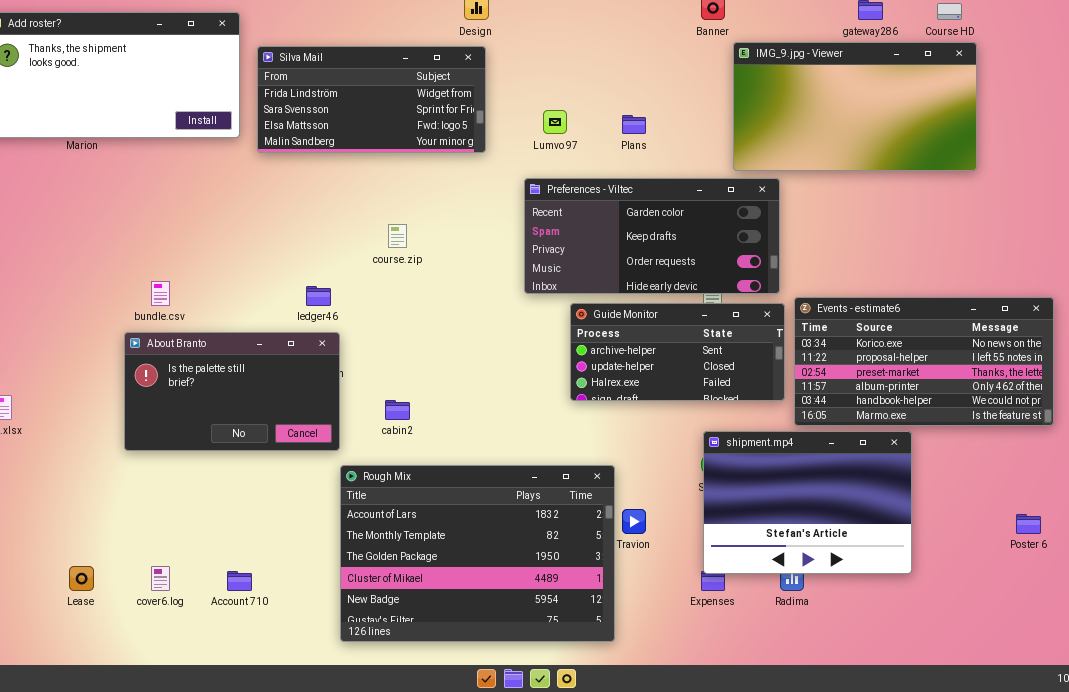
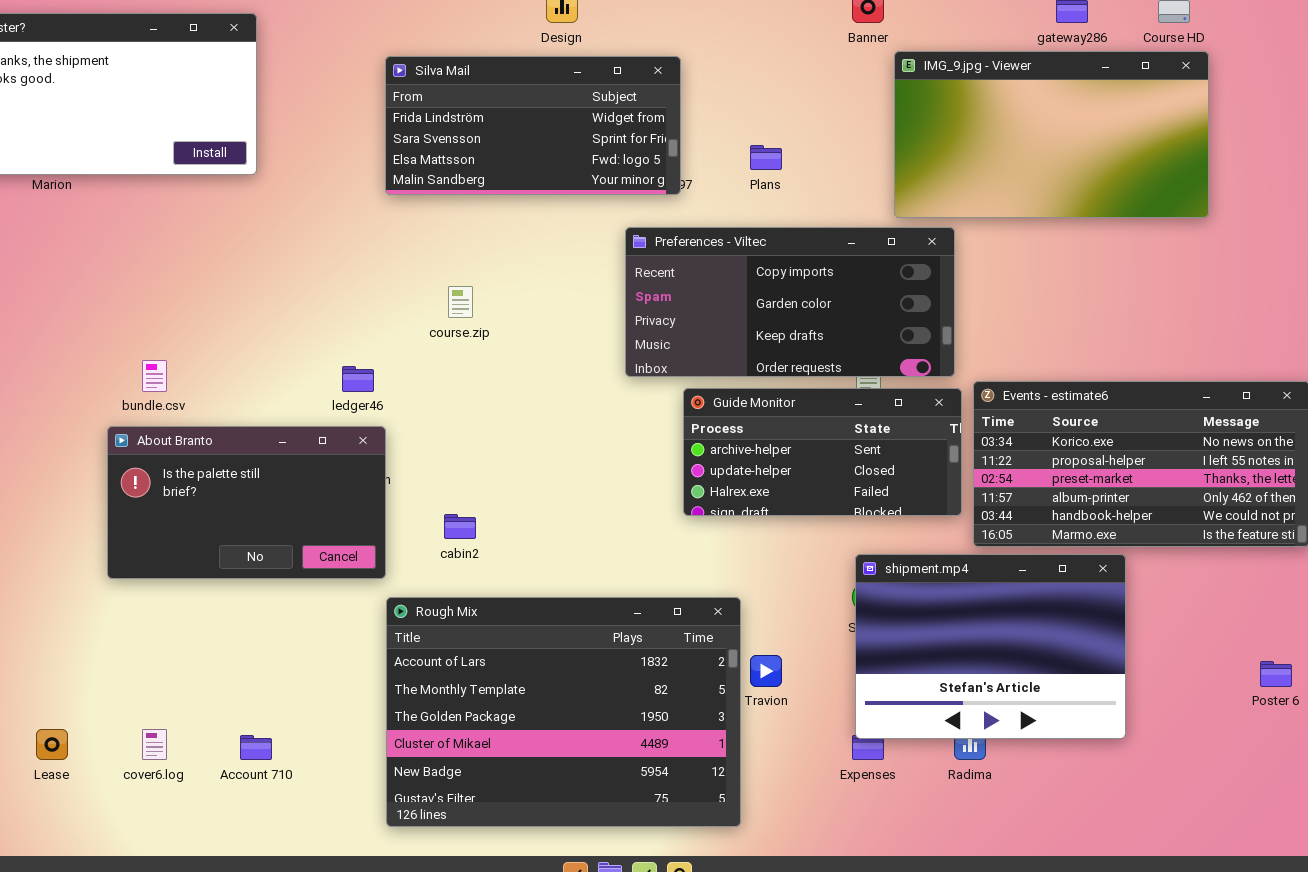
Silva Mail: [257,46,486,153] -> [385,56,681,195], moved
Preferences - Viltec: [524,178,780,294] -> [625,227,955,377], scrolled up 1 row

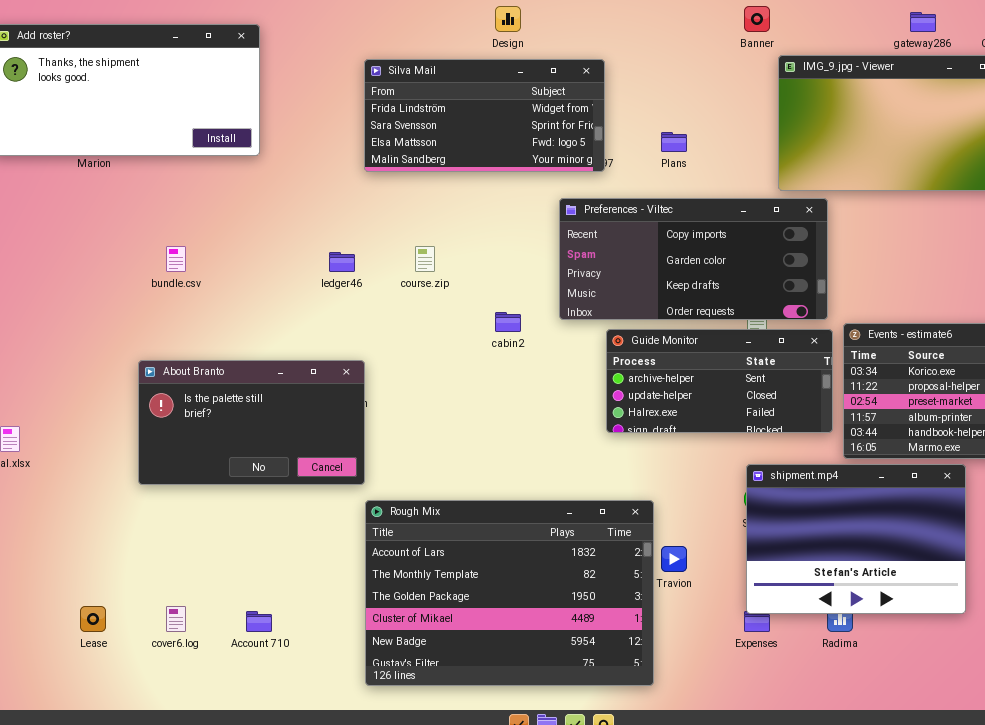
bundle.csv: [142,360,167,392] -> [166,246,186,272], moved
ledger46: [342,366,374,392] -> [329,252,355,272], moved
cabin2: [444,514,476,539] -> [495,312,521,332], moved

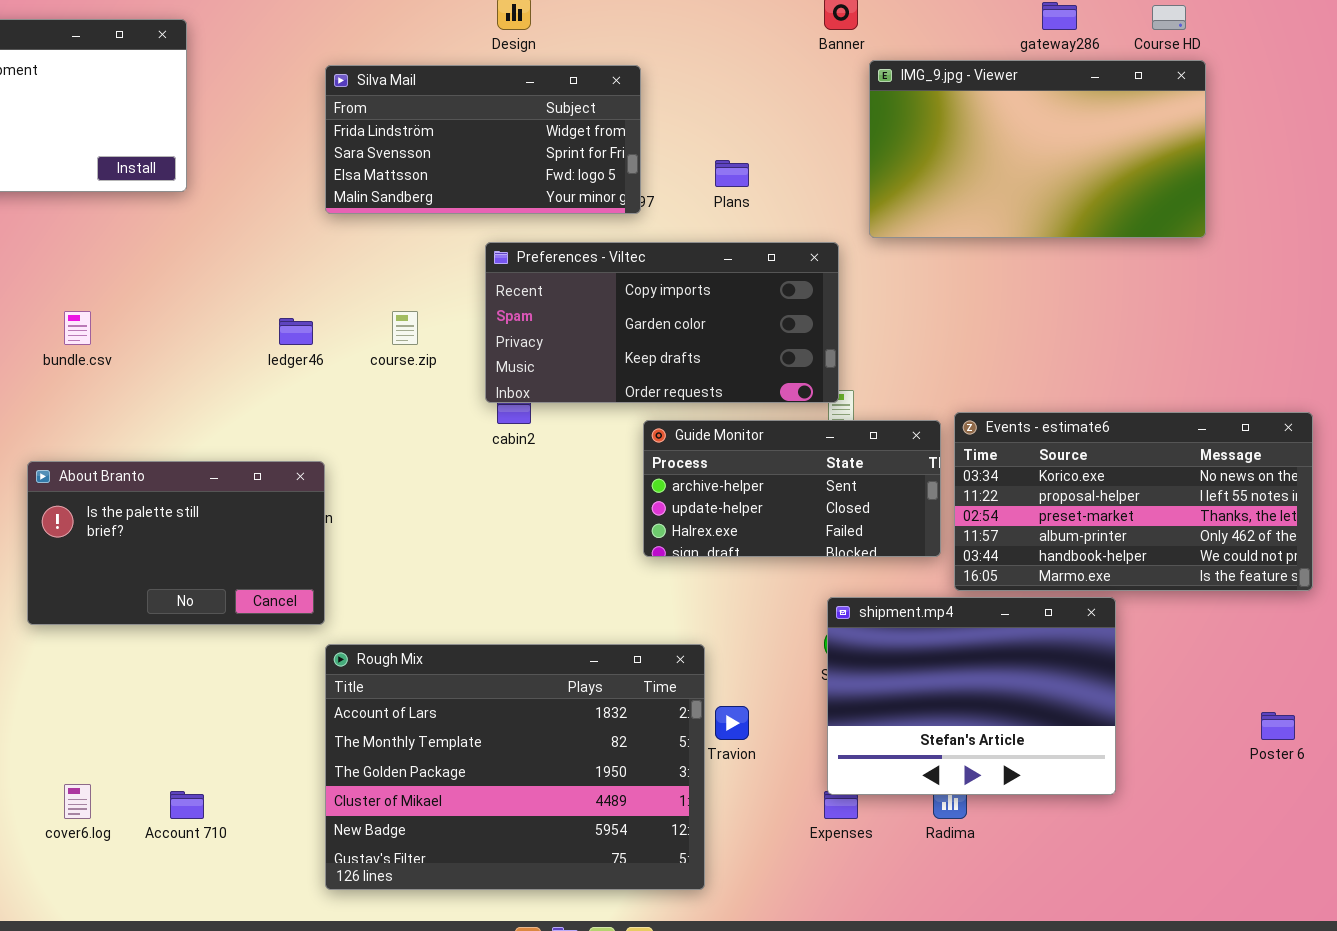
Preferences - Viltec: [559,198,828,320] -> [485,242,839,403], moved

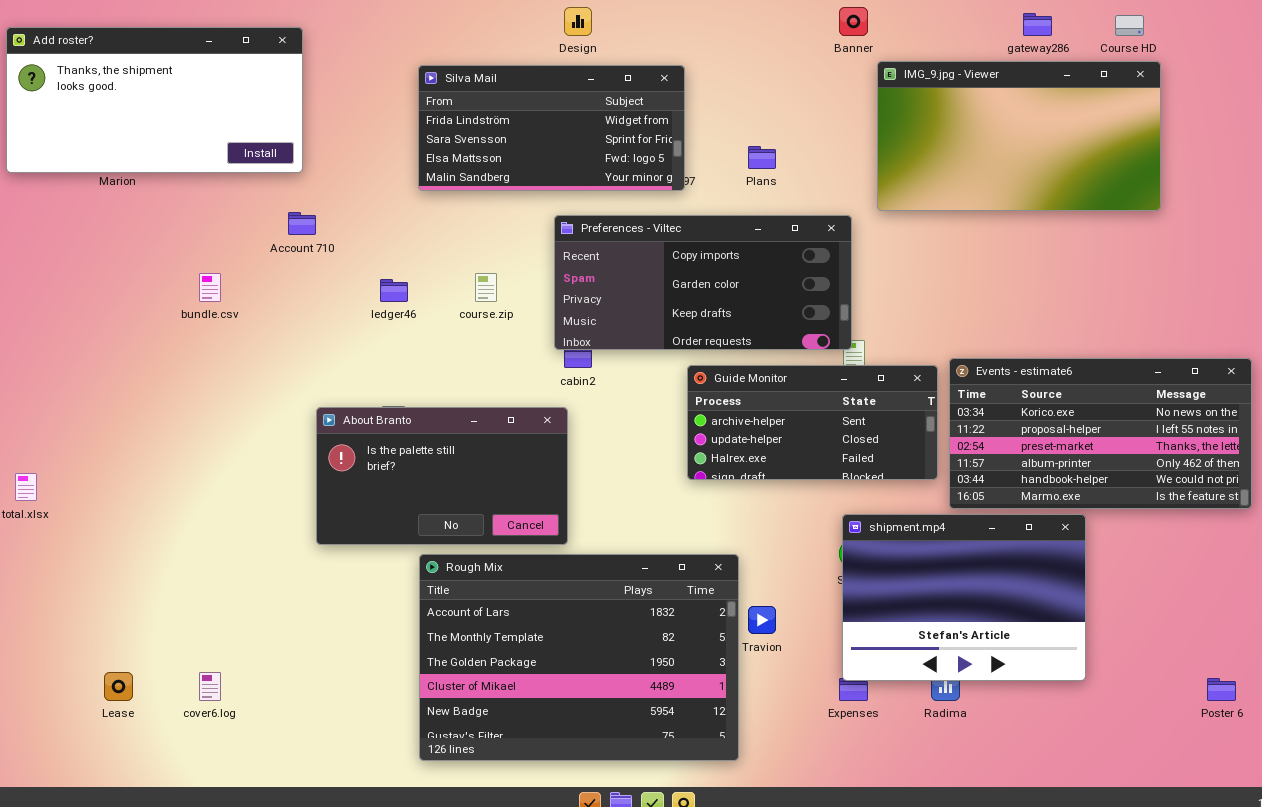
About Branto: [27,461,325,625] -> [316,407,568,545], moved
Poster 6: [1261,712,1295,740] -> [1207,678,1236,701], moved
Account 710: [170,791,204,819] -> [288,212,316,235], moved

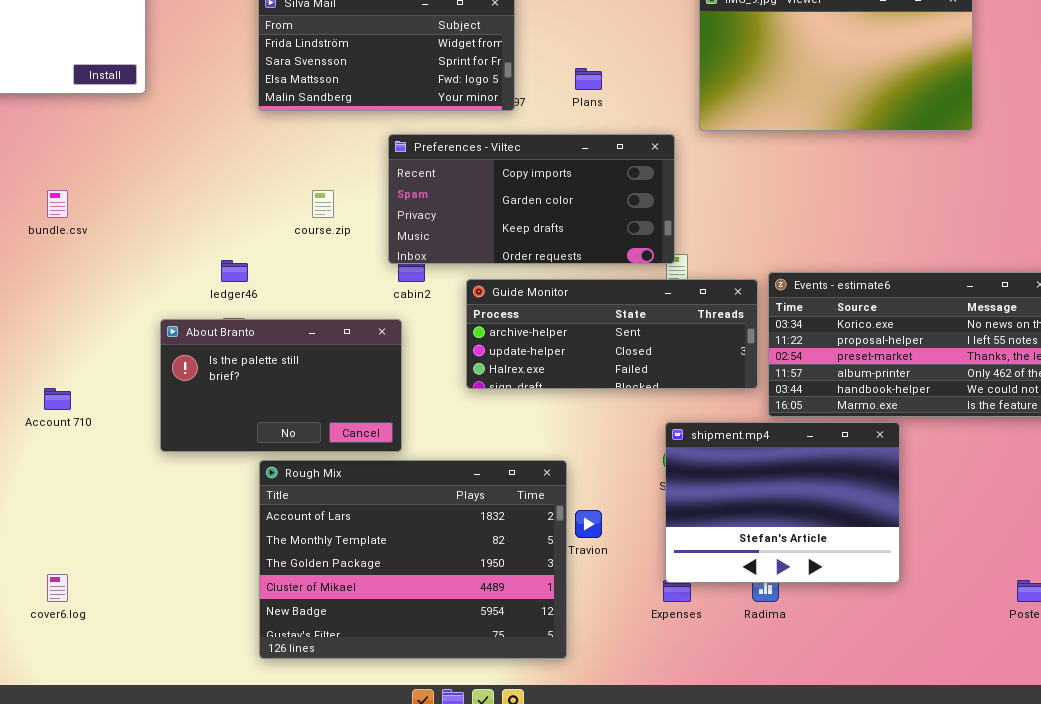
Account 710: [288,212,316,235] -> [44,388,71,410], moved
ledger46: [380,279,408,302] -> [221,260,248,282], moved
Guide Monitor: [687,365,938,480] -> [466,279,758,389], resized

